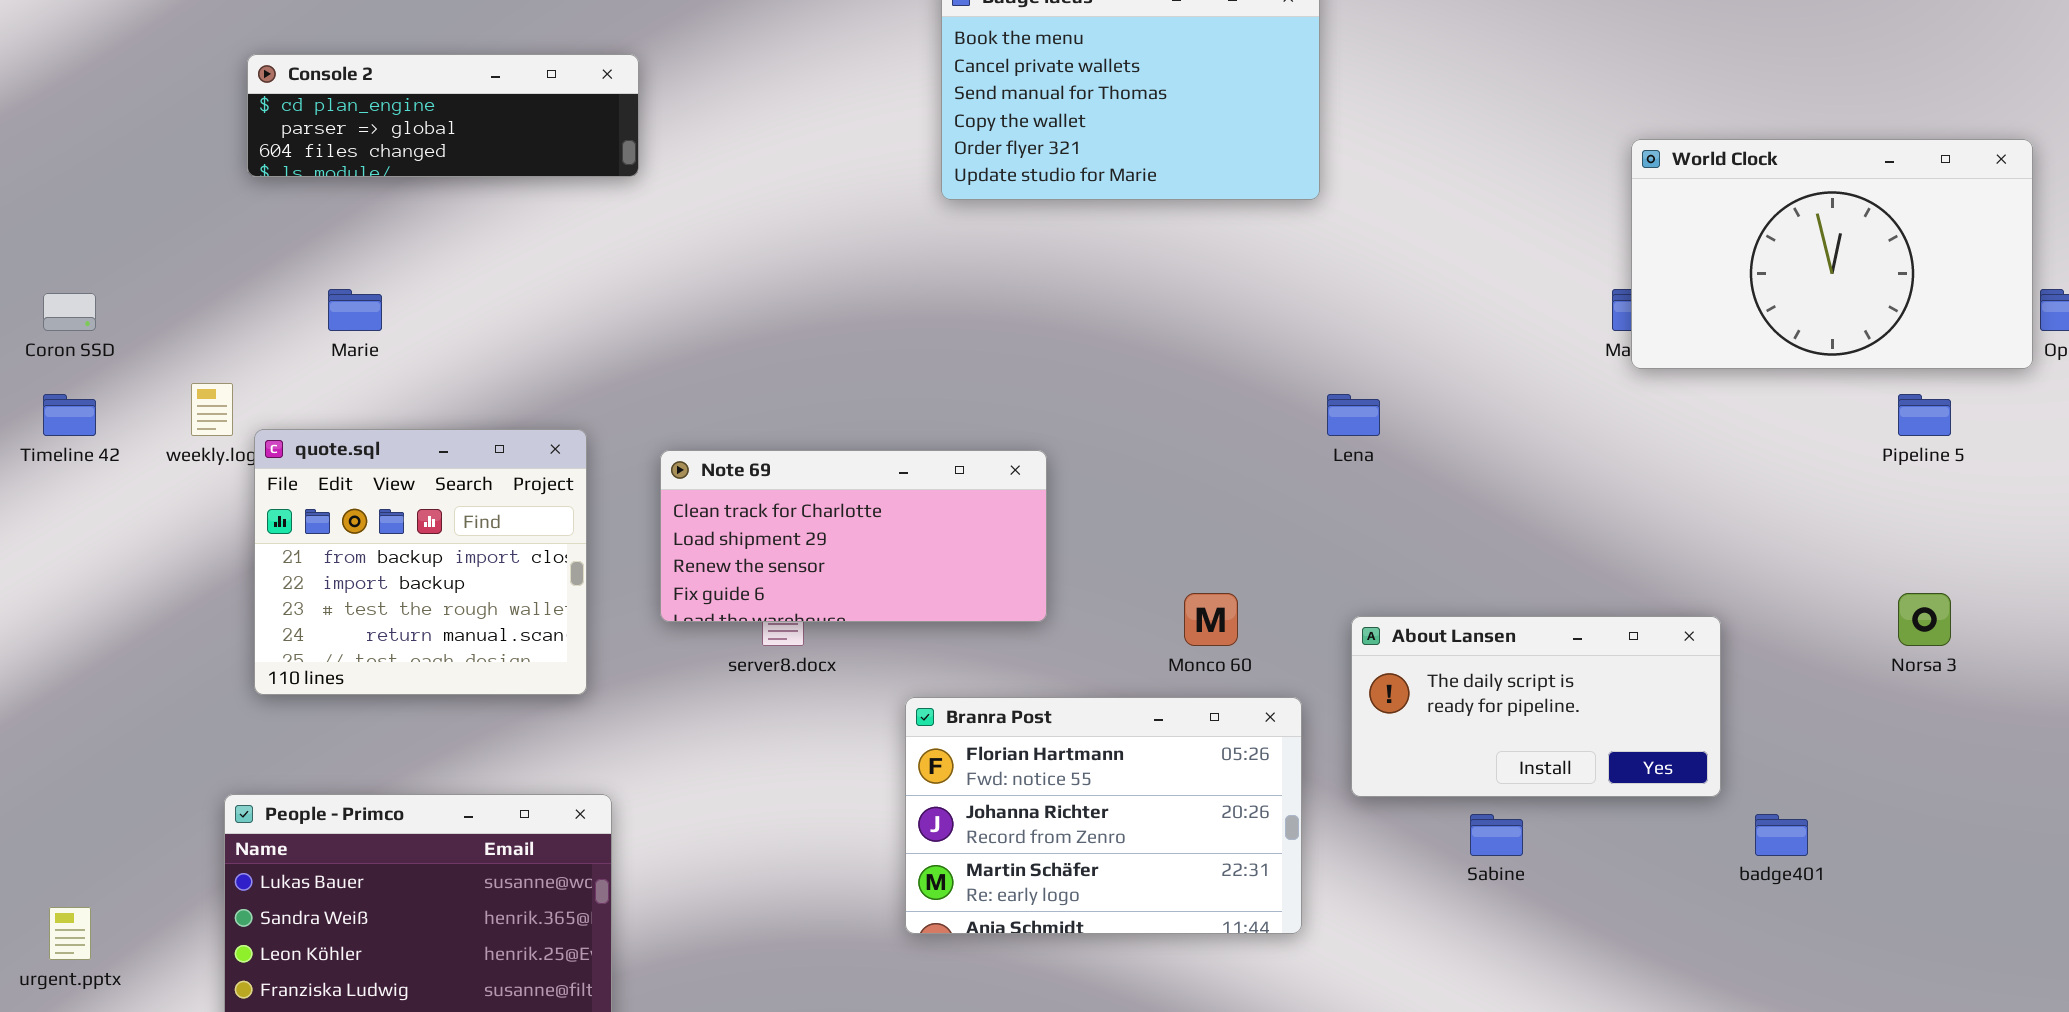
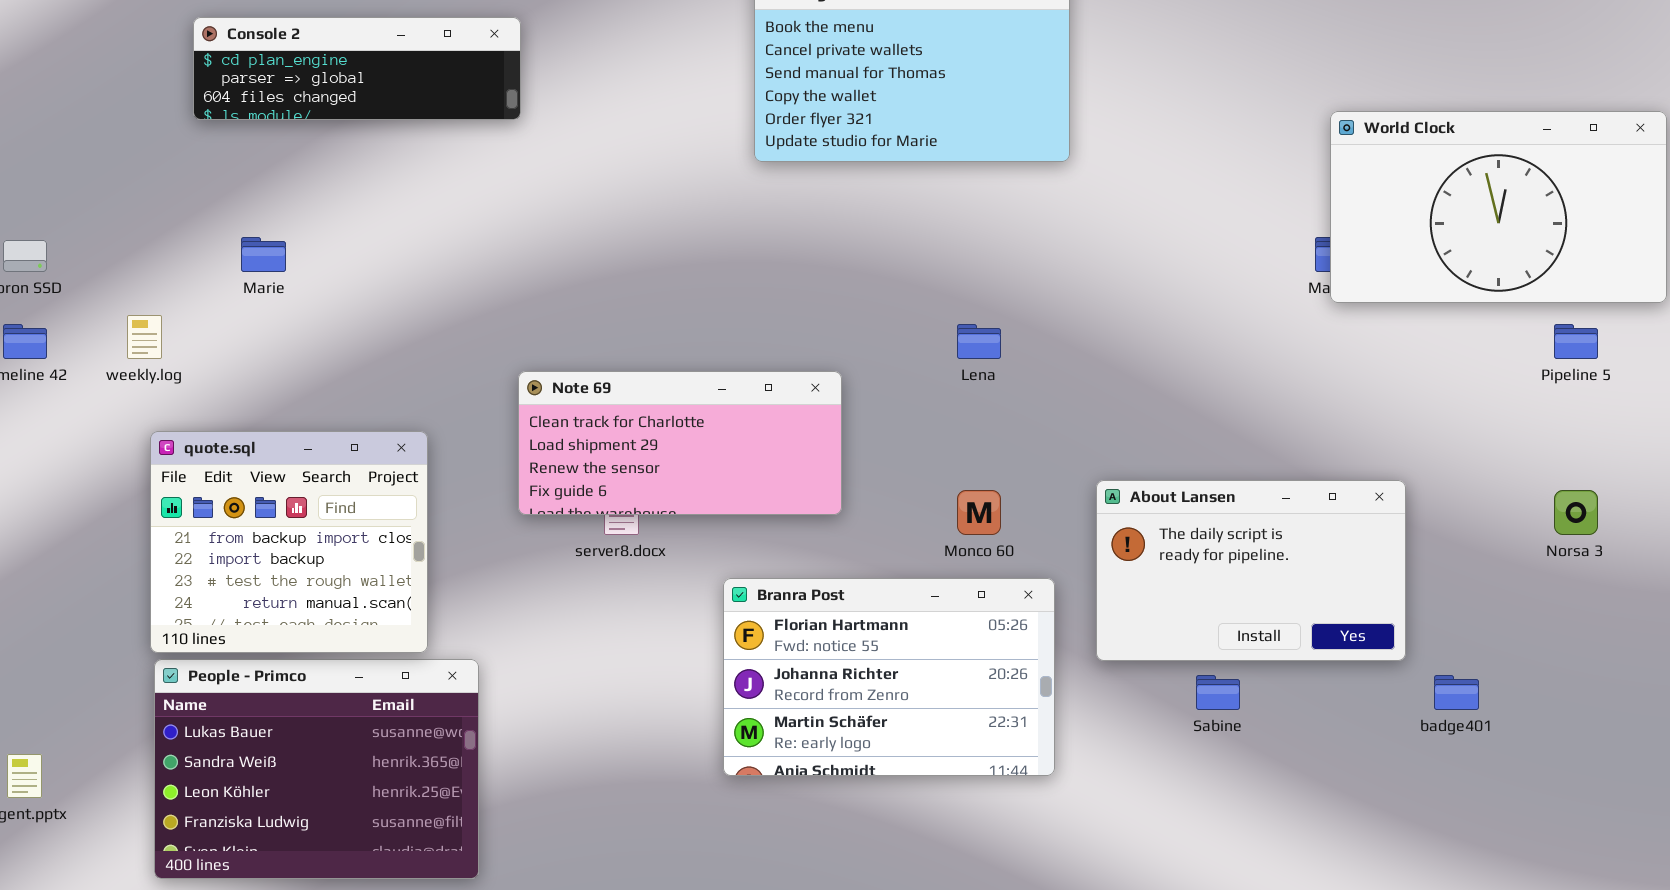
Console 2: [247,54,639,177] -> [193,17,521,120], moved
Lena: [1327,394,1380,436] -> [957,324,1001,359], moved
quote.sql: [254,429,587,695] -> [150,431,428,653], moved
About Lansen: [1351,616,1721,797] -> [1096,480,1406,661], resized

